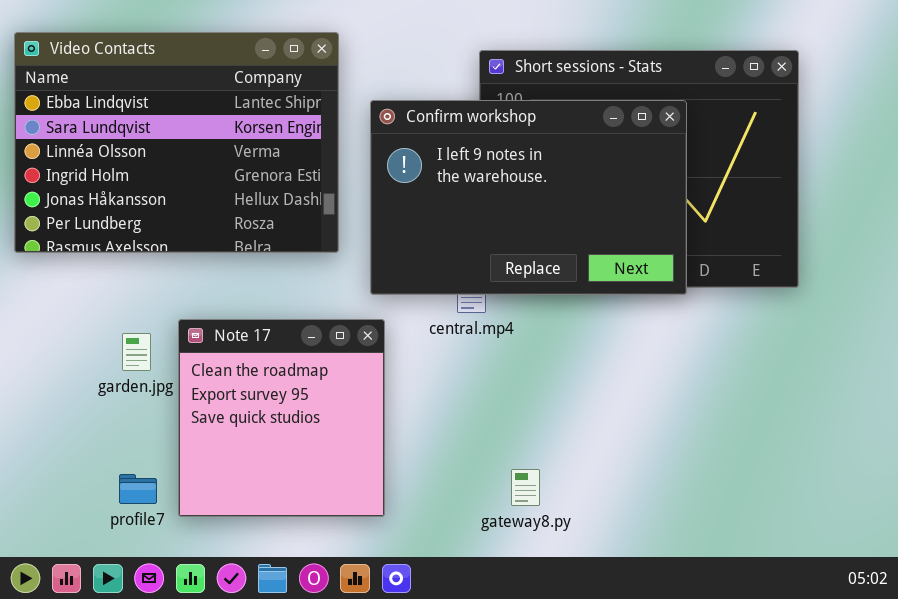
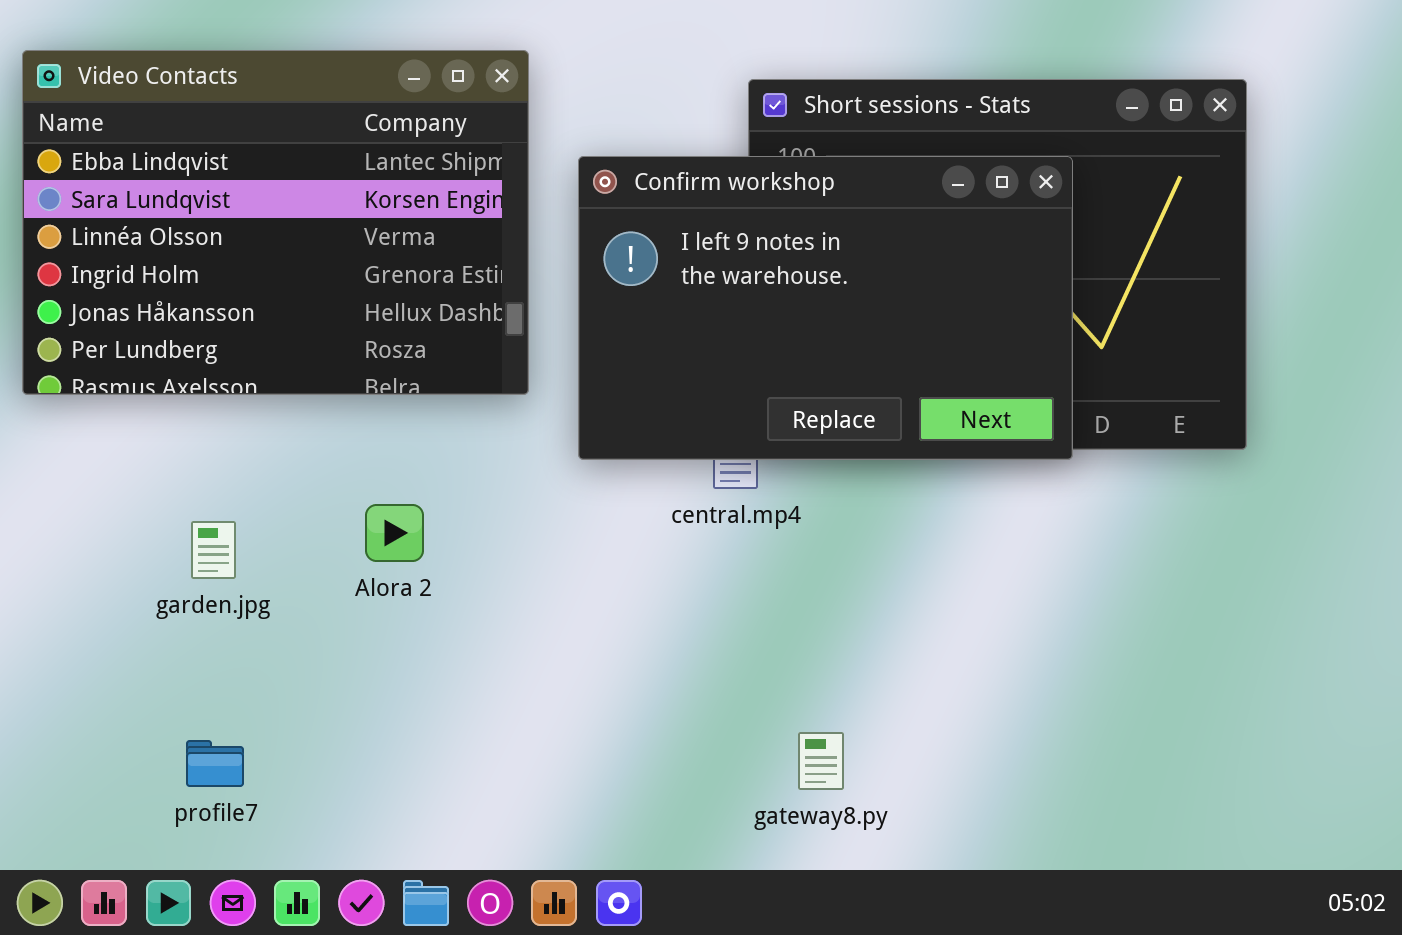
Note 17: [178,319,385,517] -> none, closed

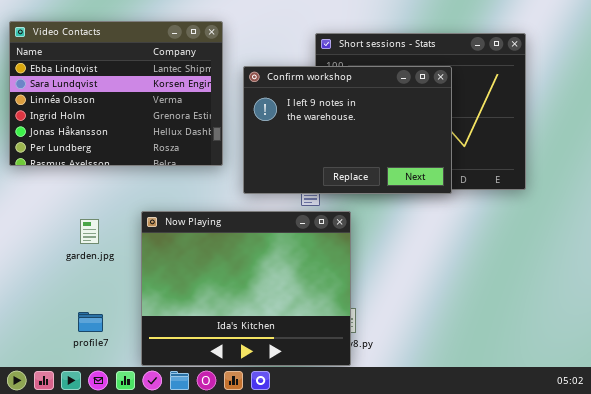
Now Playing: none -> [141,211,351,366], opened

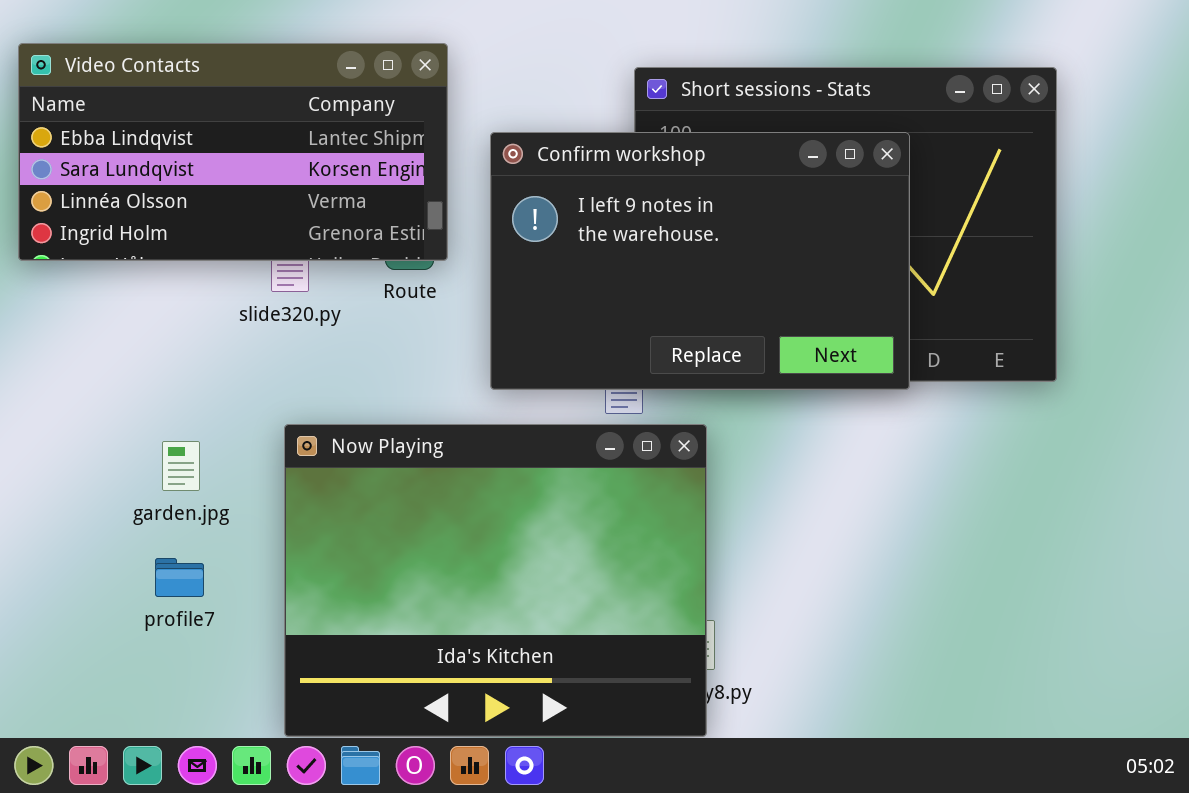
Video Contacts: [9,21,223,166] -> [18,43,448,261], resized
profile7: [78,312,103,332] -> [155,558,204,597], moved

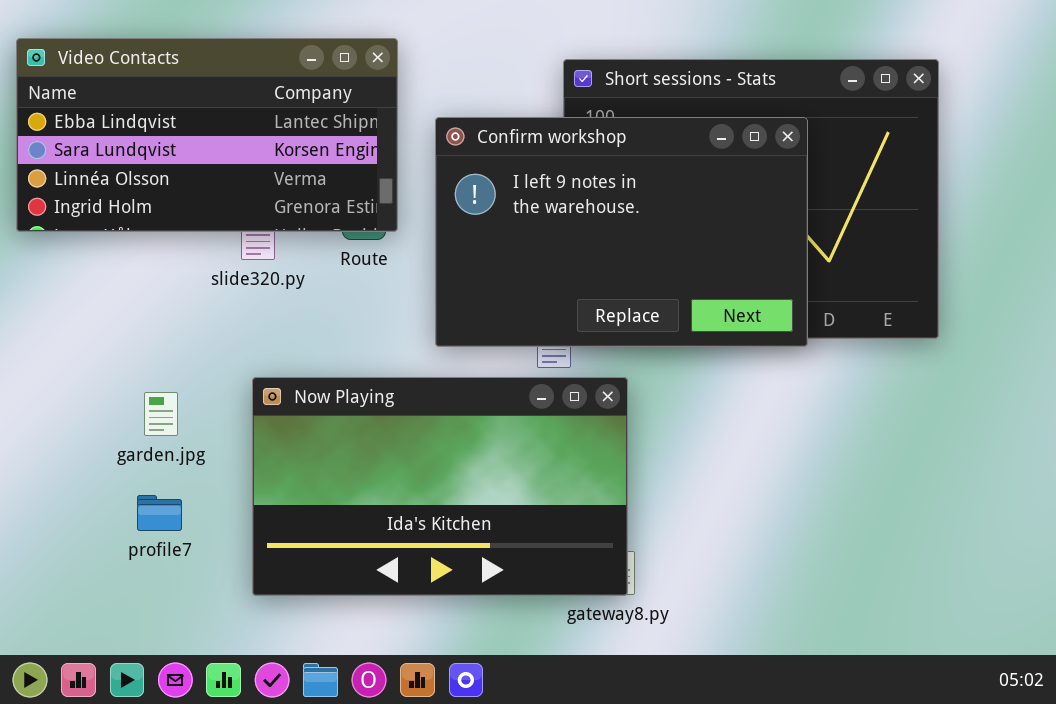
Now Playing: [284,424,707,737] -> [252,377,628,596], resized

